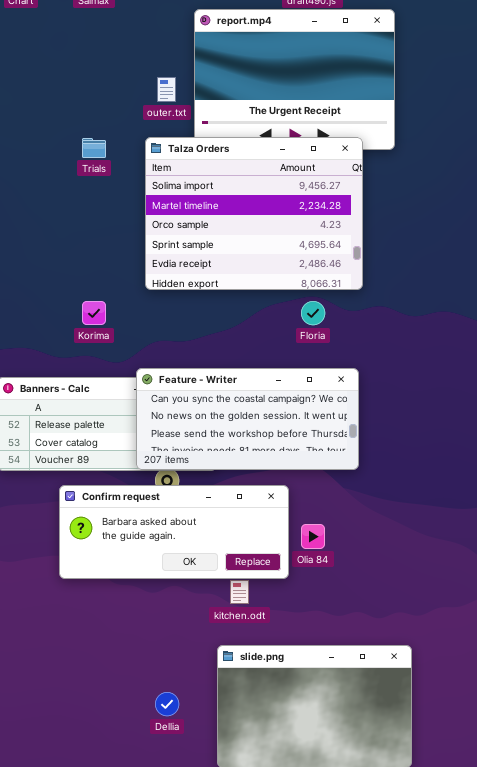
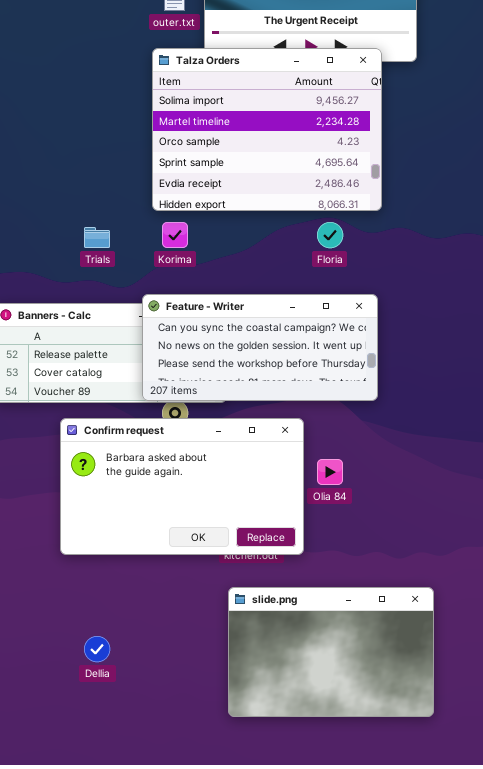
Trials: [82,138,106,158] -> [84,227,110,248], moved
Korima: [82,301,106,325] -> [162,222,188,248], moved
Confirm request: [59,485,289,579] -> [60,418,304,555], resized
Dellia: [155,692,179,716] -> [84,636,110,662], moved

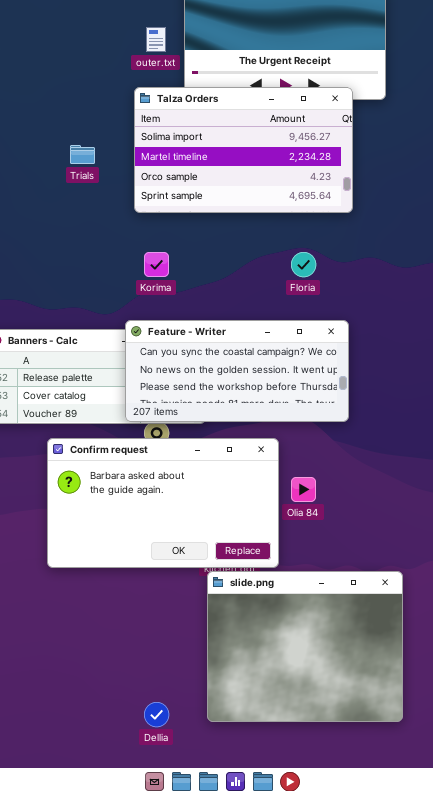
Talza Orders: [152,48,382,211] -> [134,87,353,213], resized
Trials: [84,227,110,248] -> [70,145,95,164], moved
slide.png: [228,587,434,717] -> [207,571,403,722], resized
Dellia: [84,636,110,662] -> [144,702,169,727], moved

